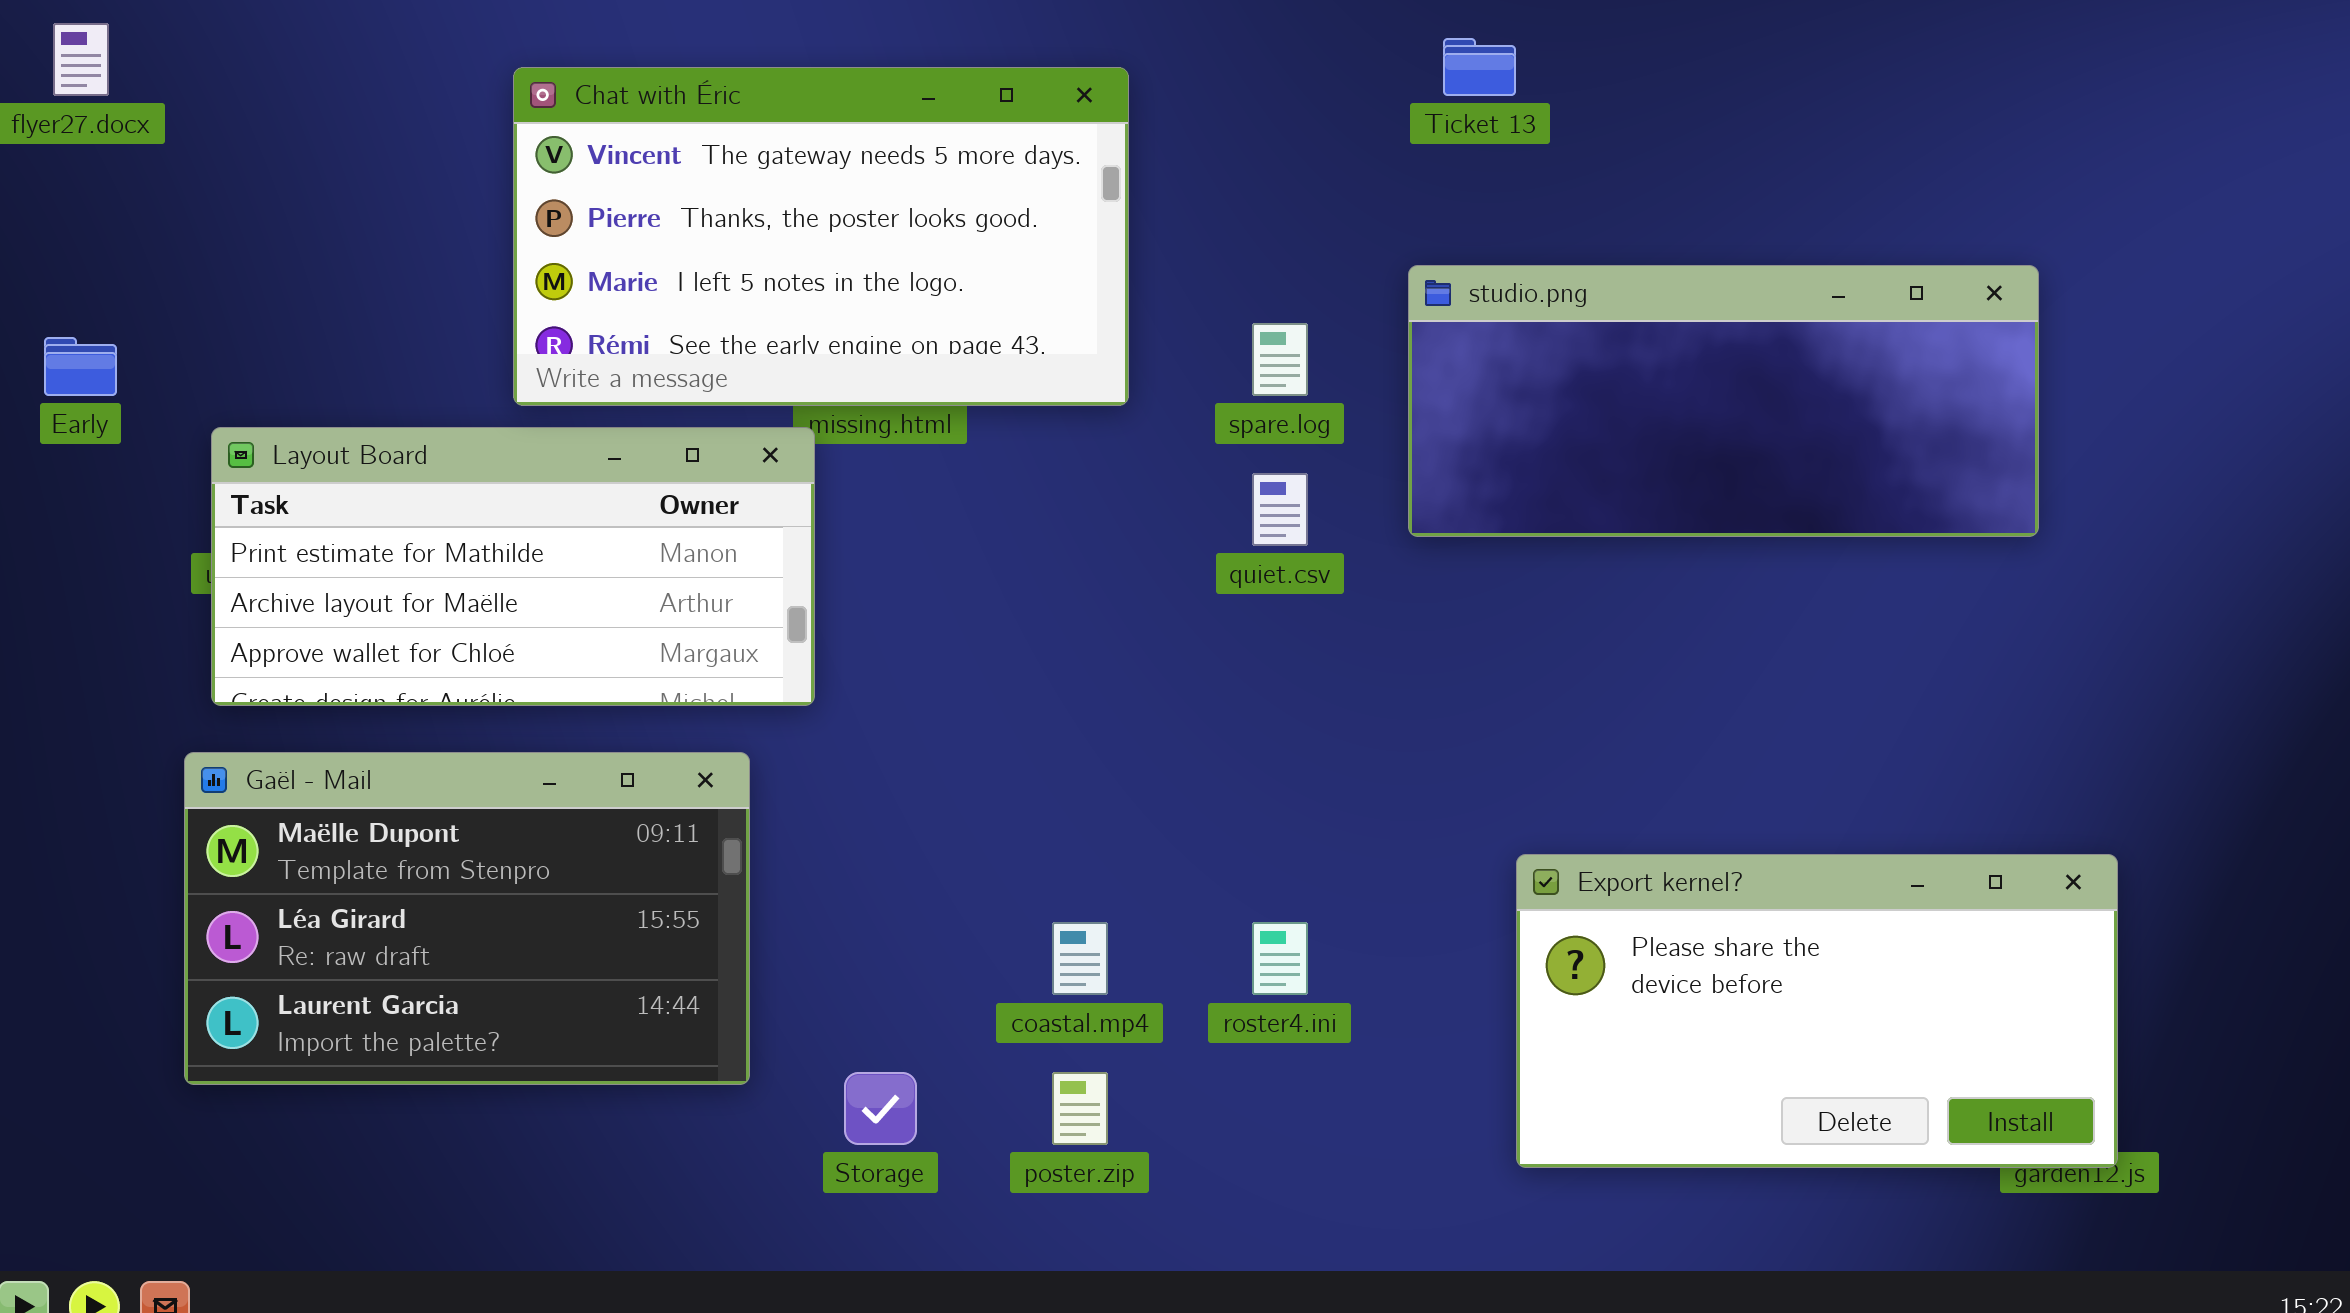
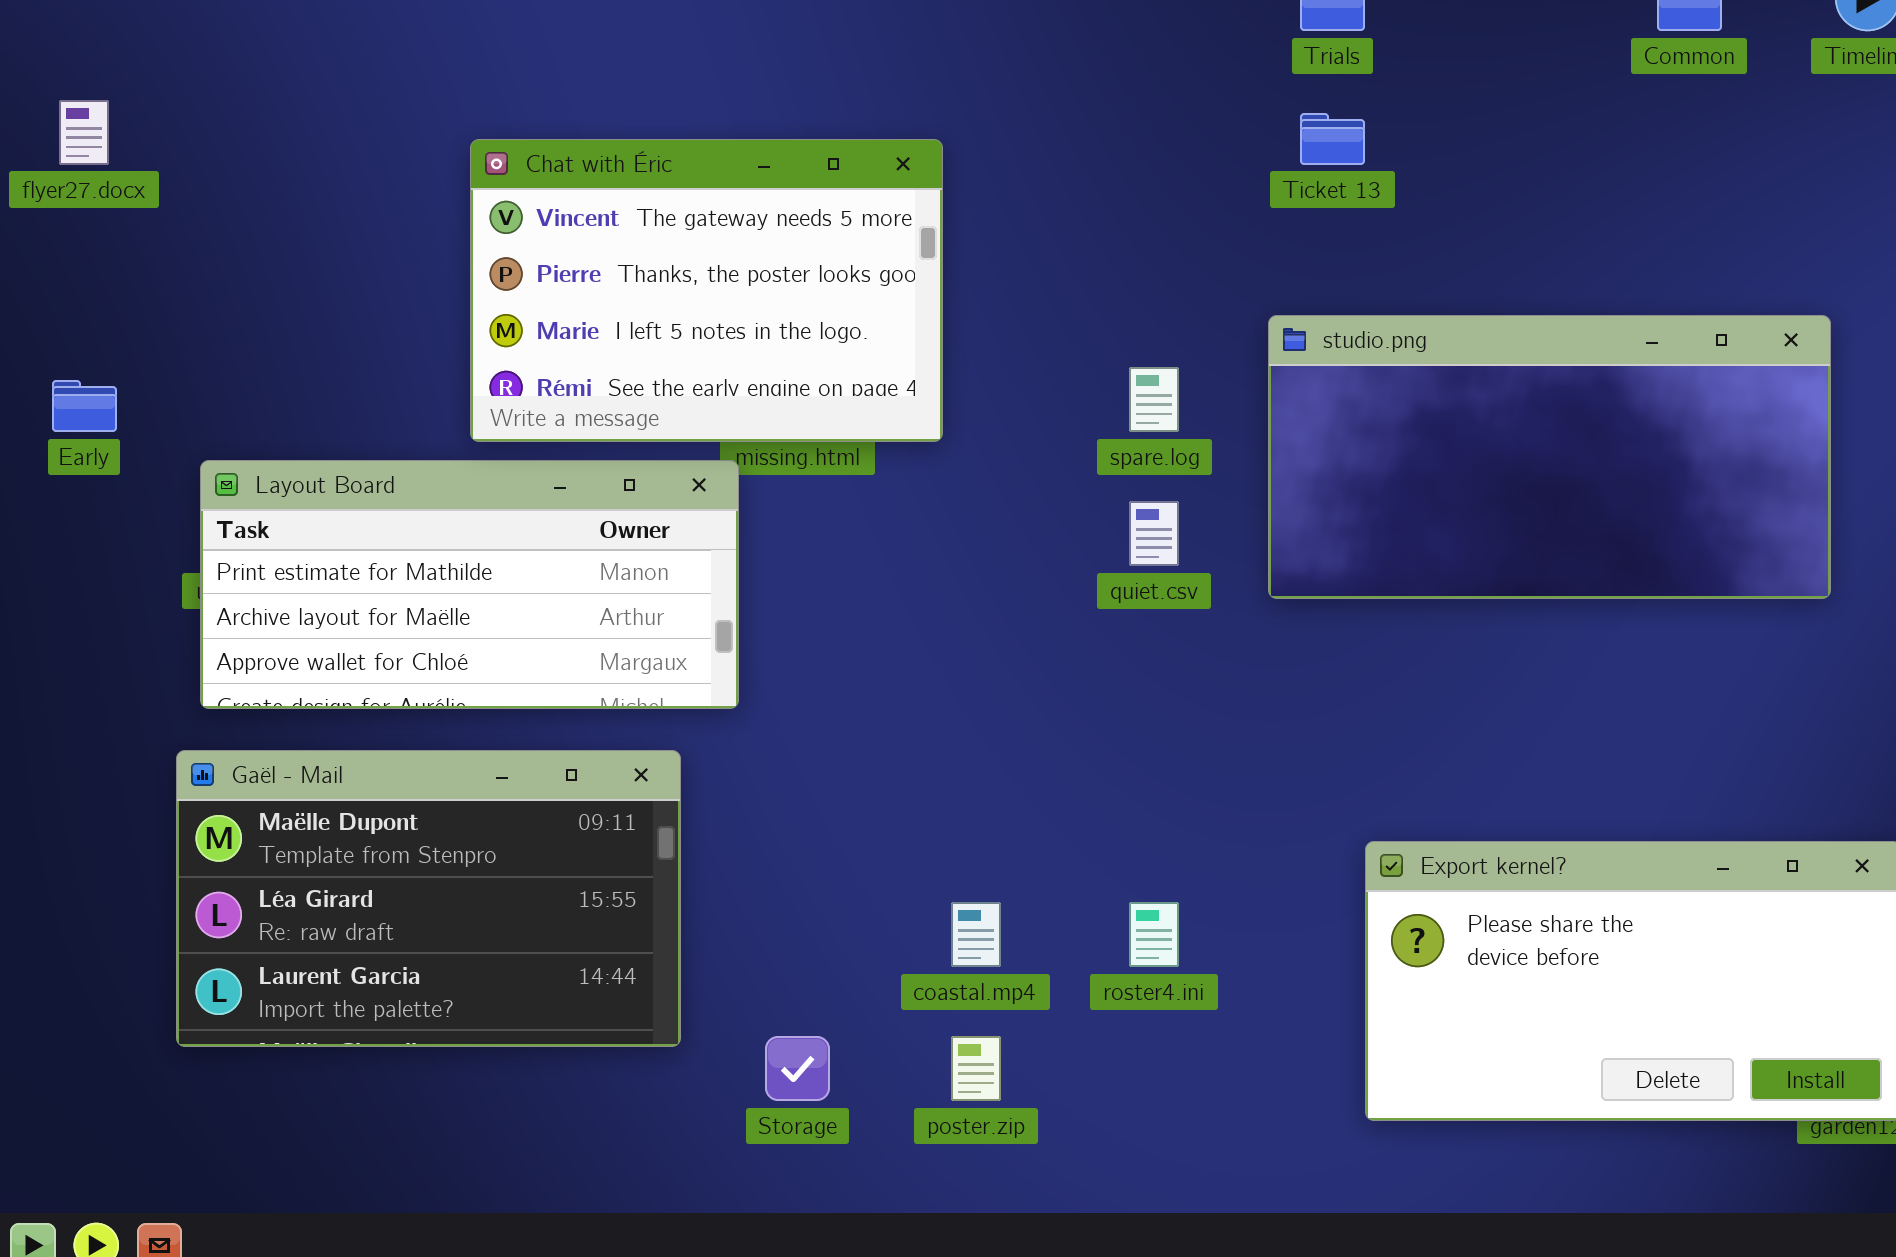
Chat with Éric: [513,67,1129,406] -> [470,139,943,442], resized
studio.png: [1408,265,2039,537] -> [1268,315,1831,599], resized

